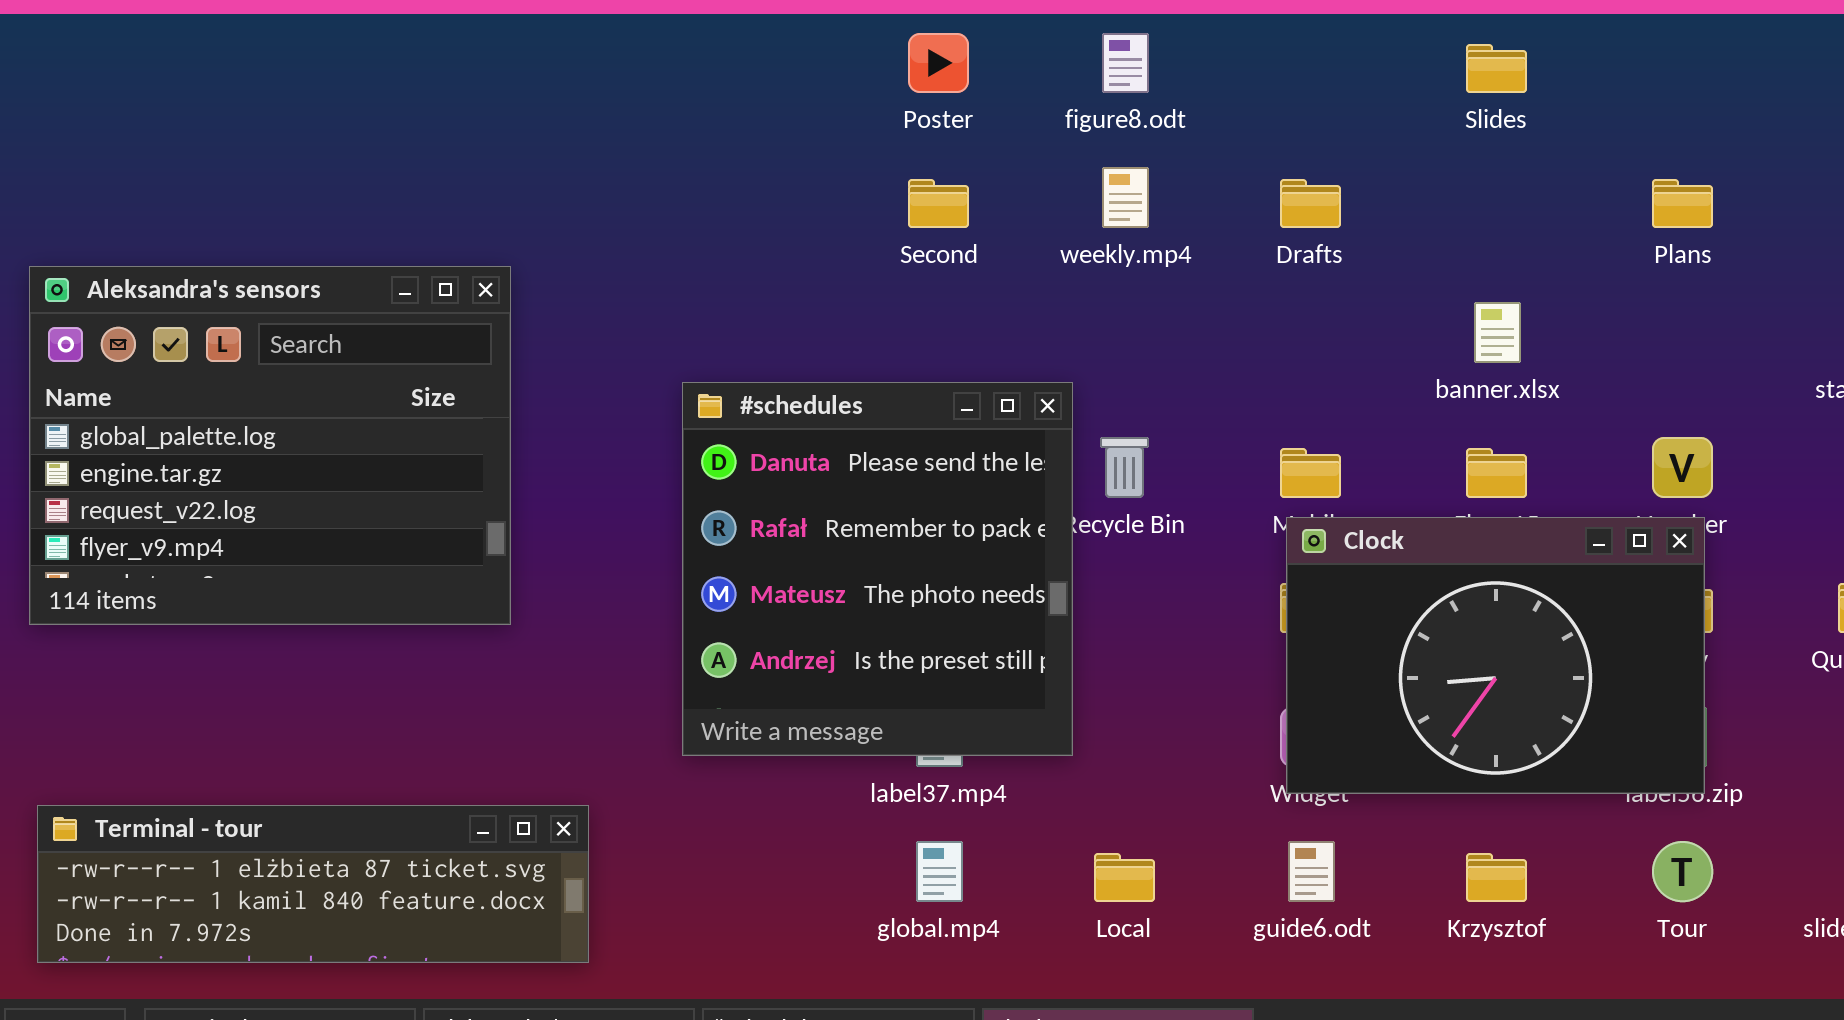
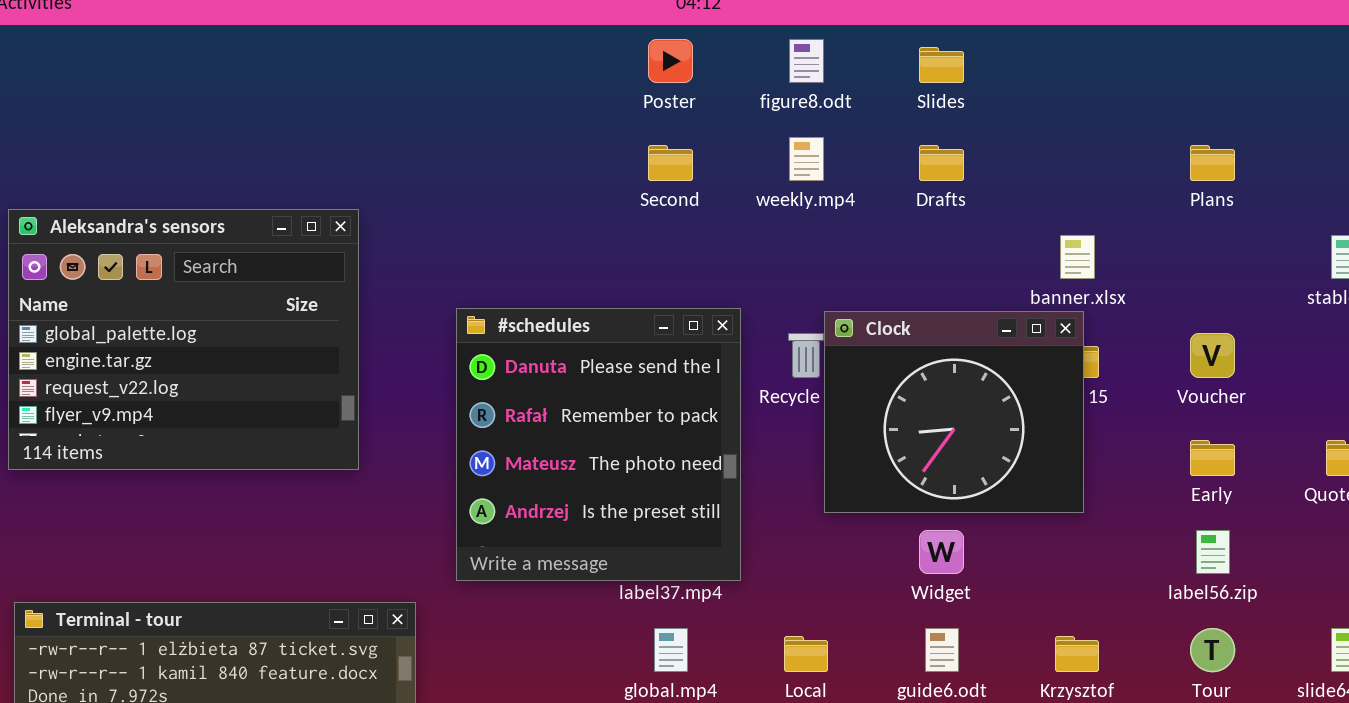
Slides: [1466,44,1527,93] -> [919,47,964,83], moved
#schedules: [682,382,1073,756] -> [456,308,741,581], moved
Clock: [1286,517,1705,794] -> [824,311,1084,513], moved, resized

